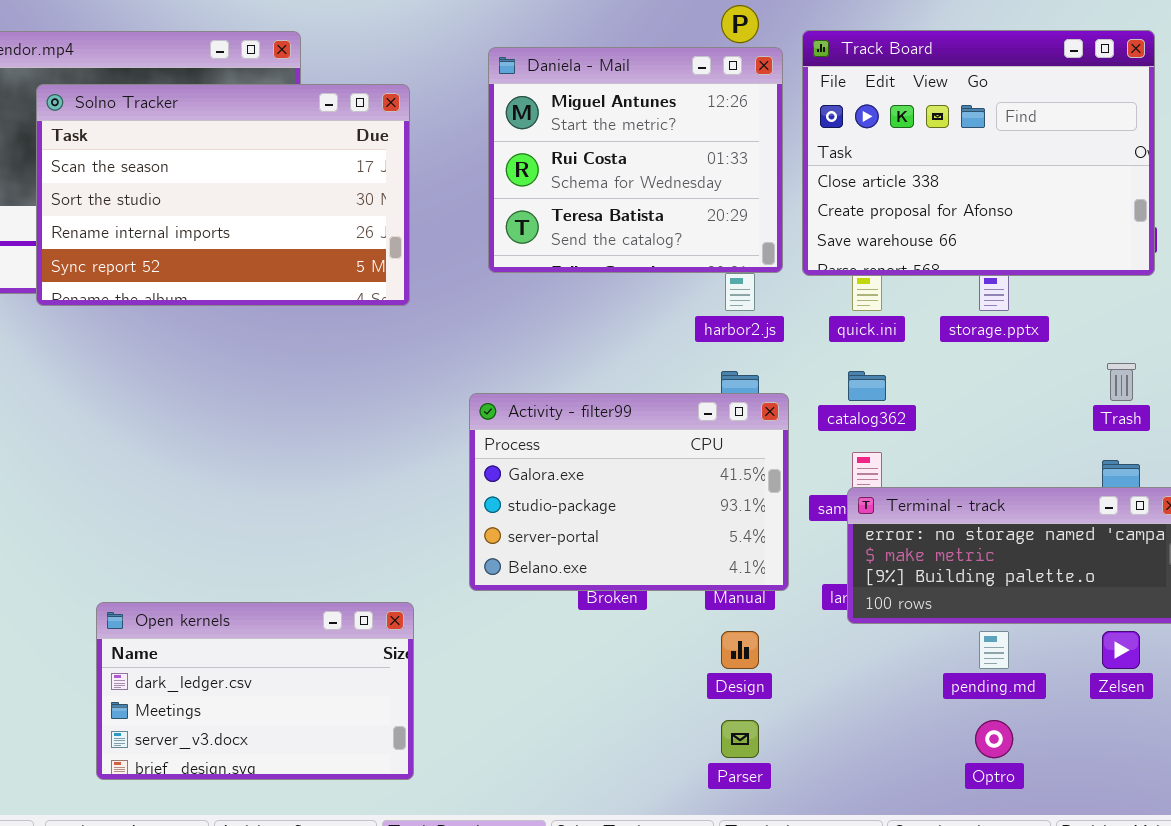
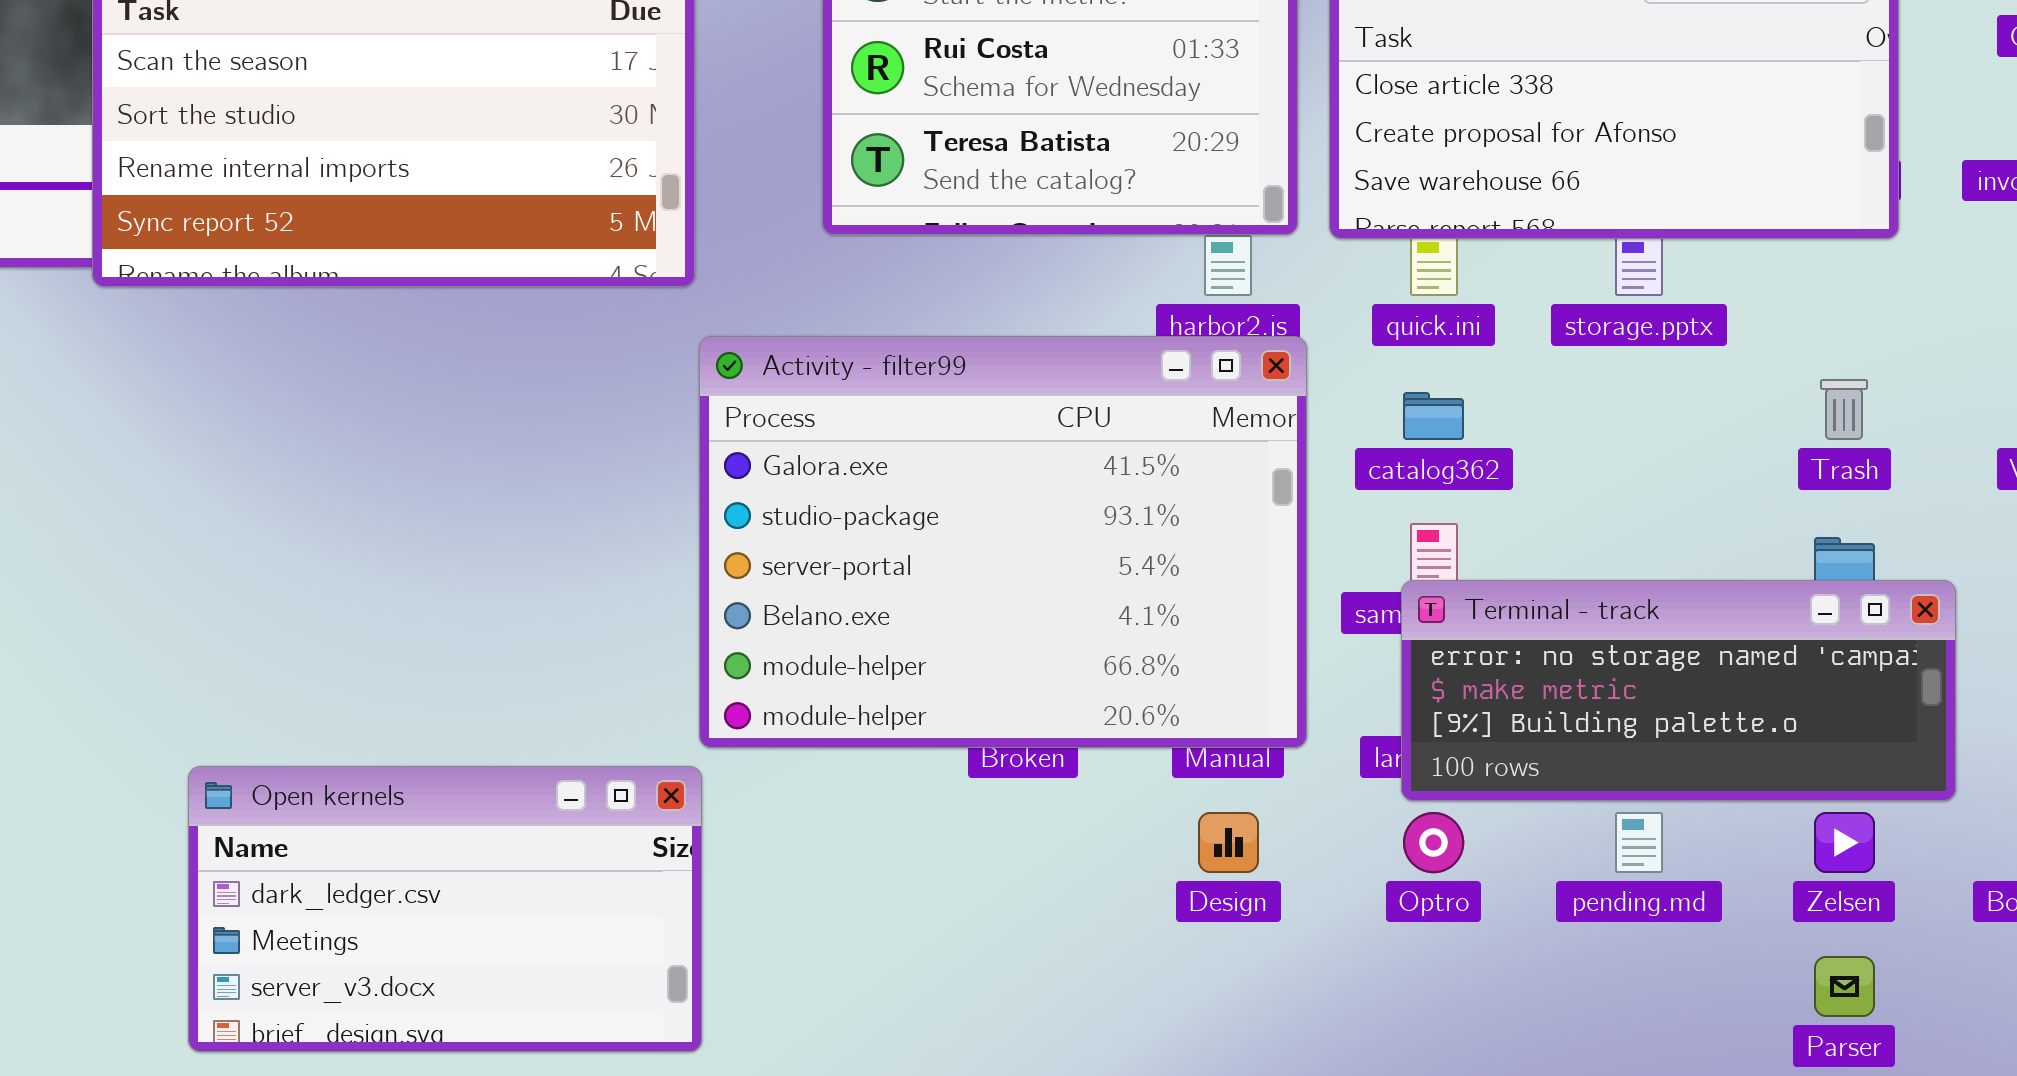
Activity - filter99: [469,393,789,591] -> [699,336,1307,748], resized
Parser: [721,720,759,758] -> [1814,956,1875,1017], moved
Optro: [975,720,1013,758] -> [1403,812,1464,873], moved

